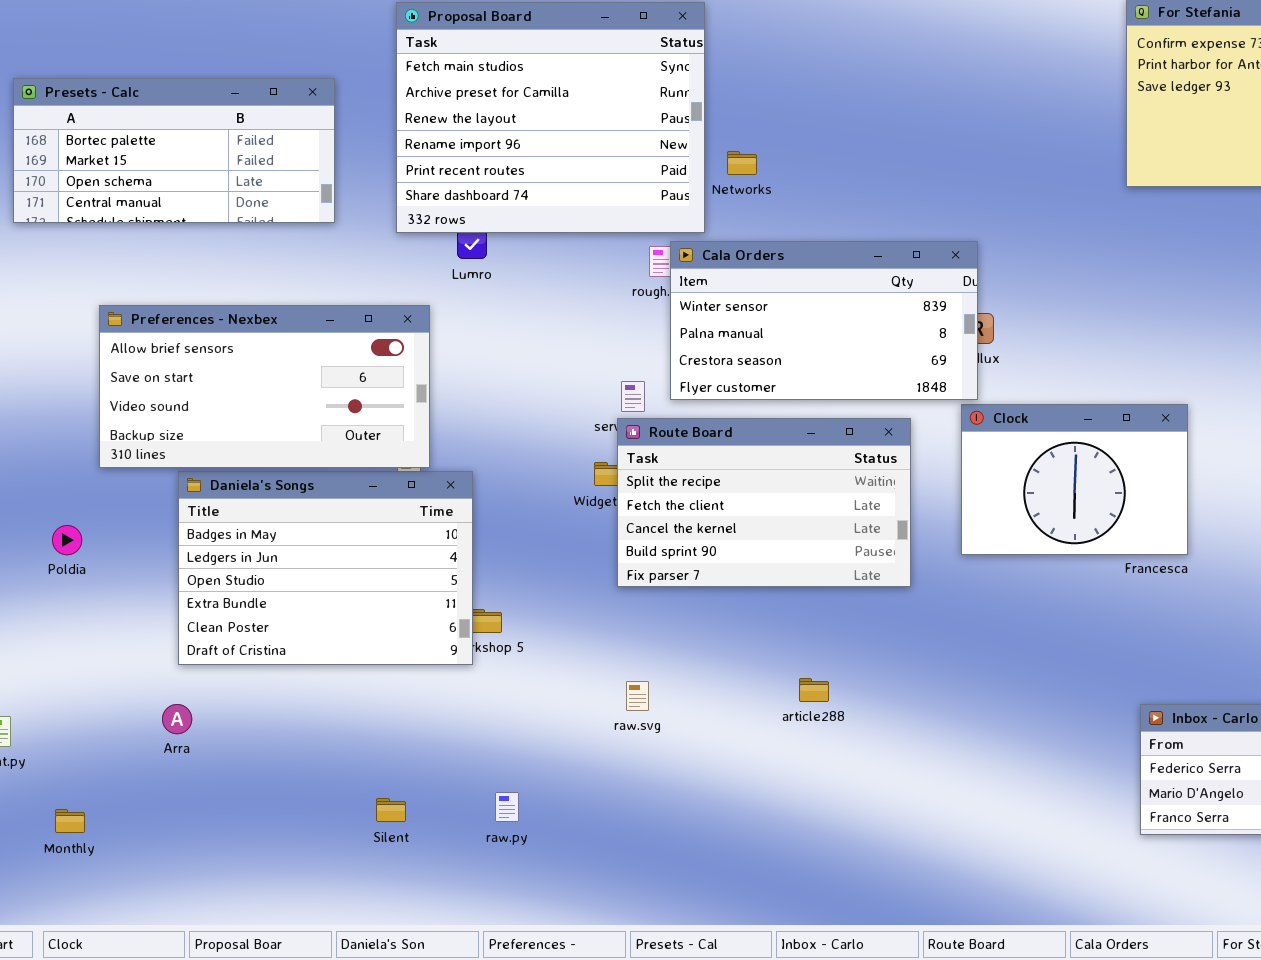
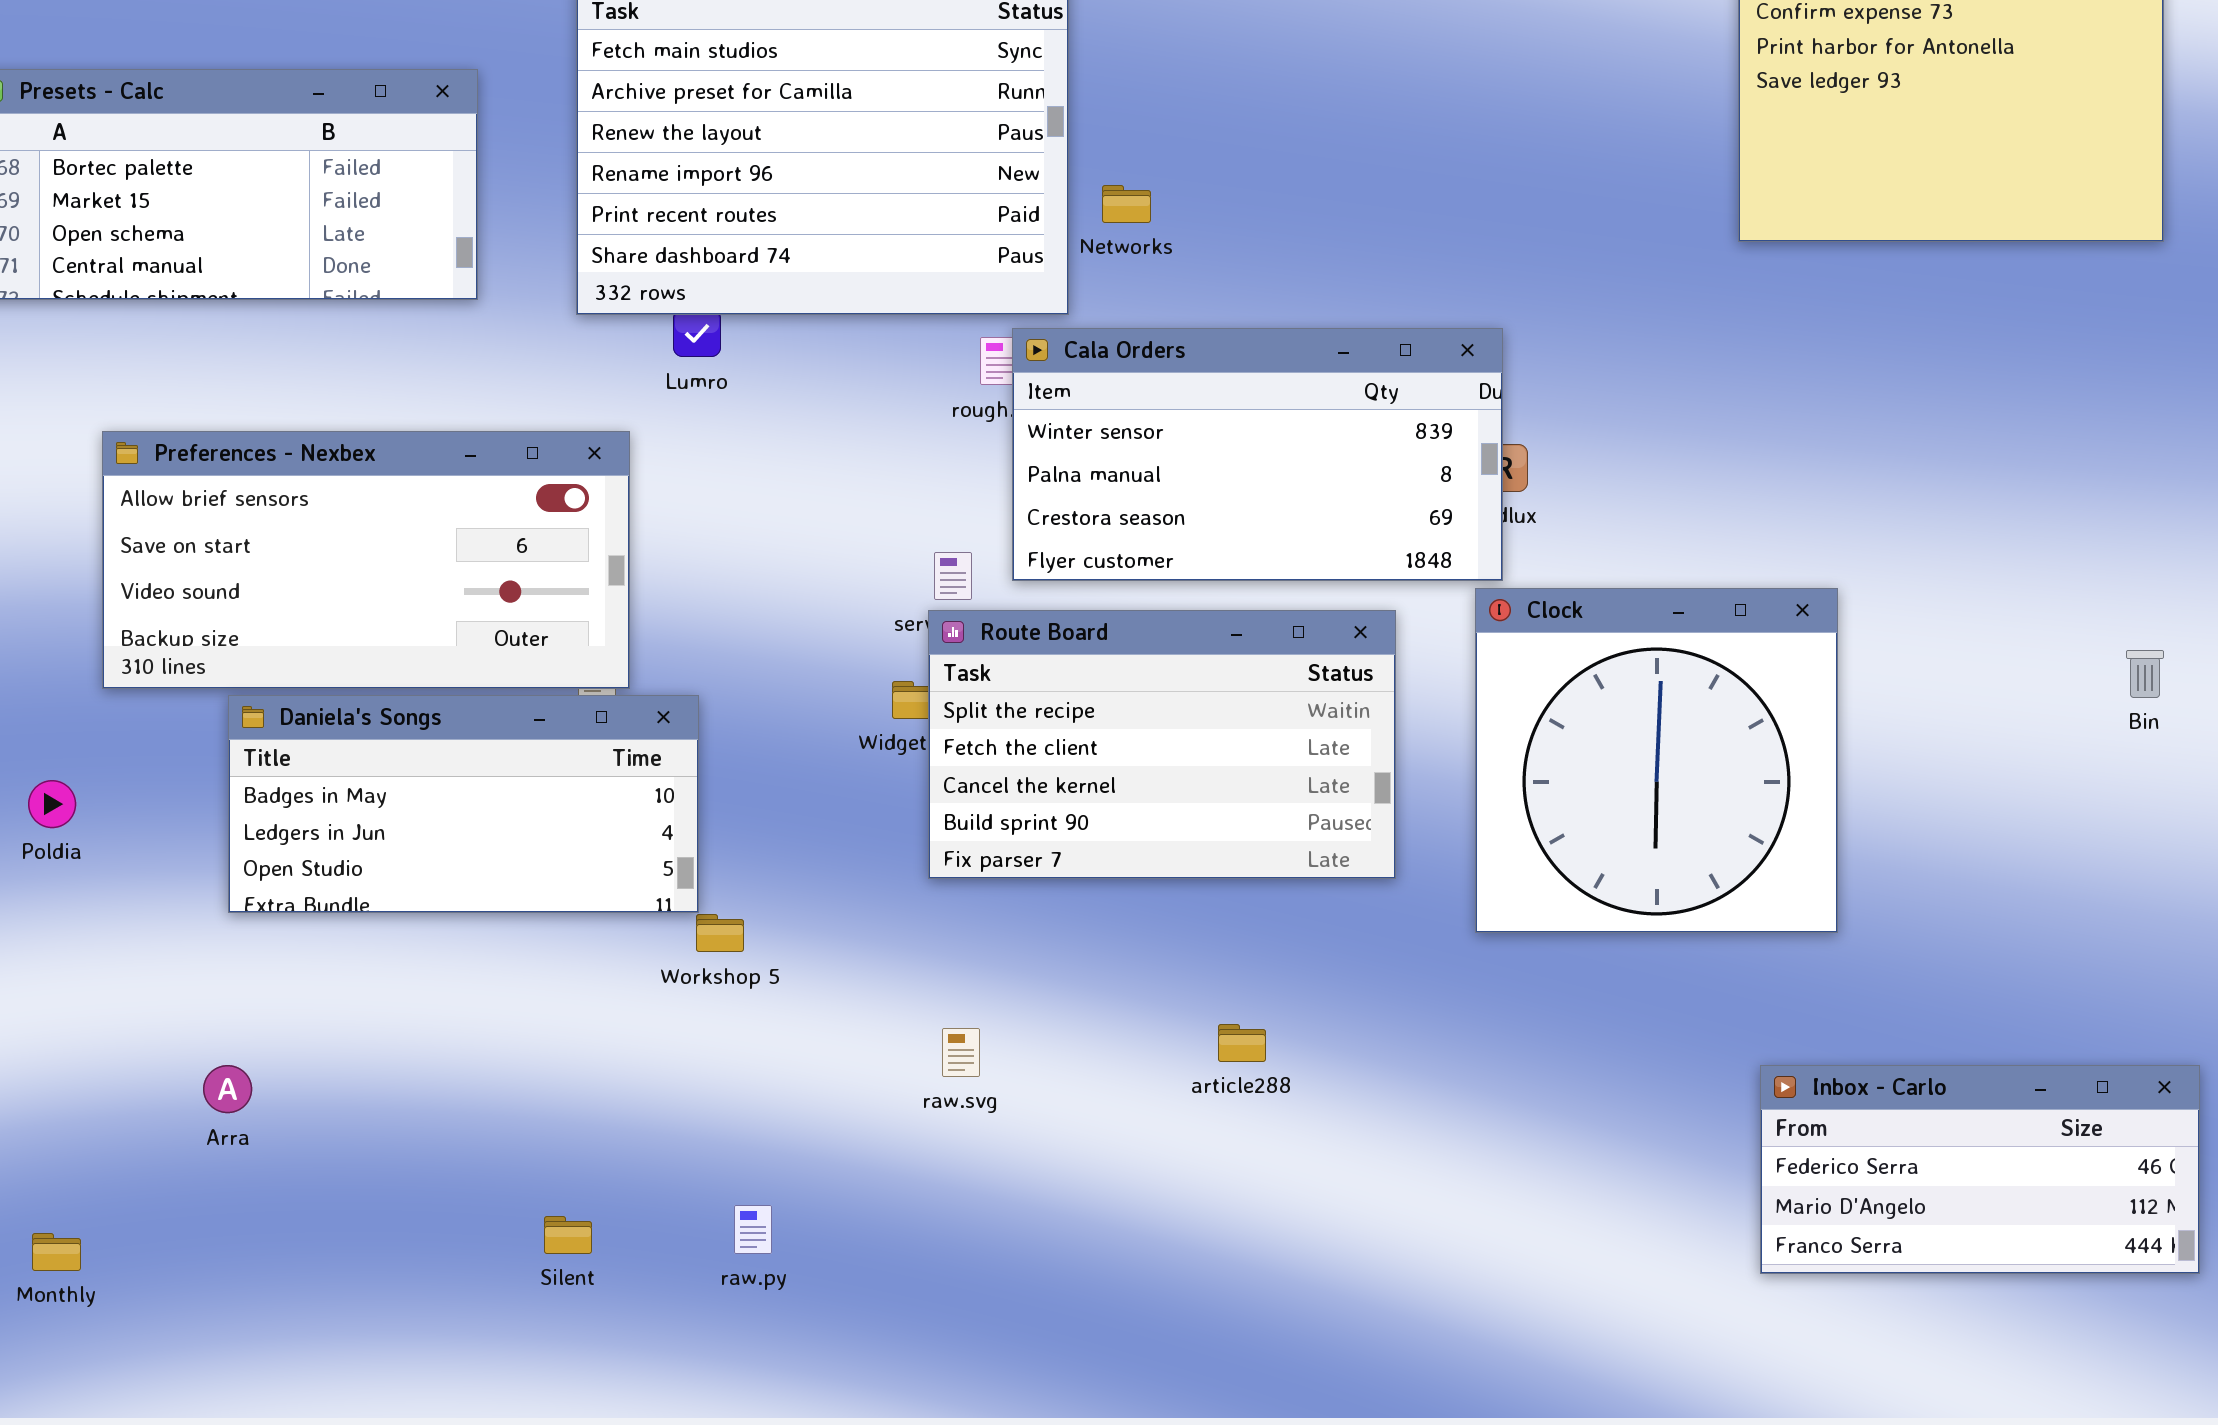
Clock: [961,404,1188,555] -> [1475,588,1838,933], resized
Daniela's Songs: [178,471,473,665] -> [228,695,699,913], resized

